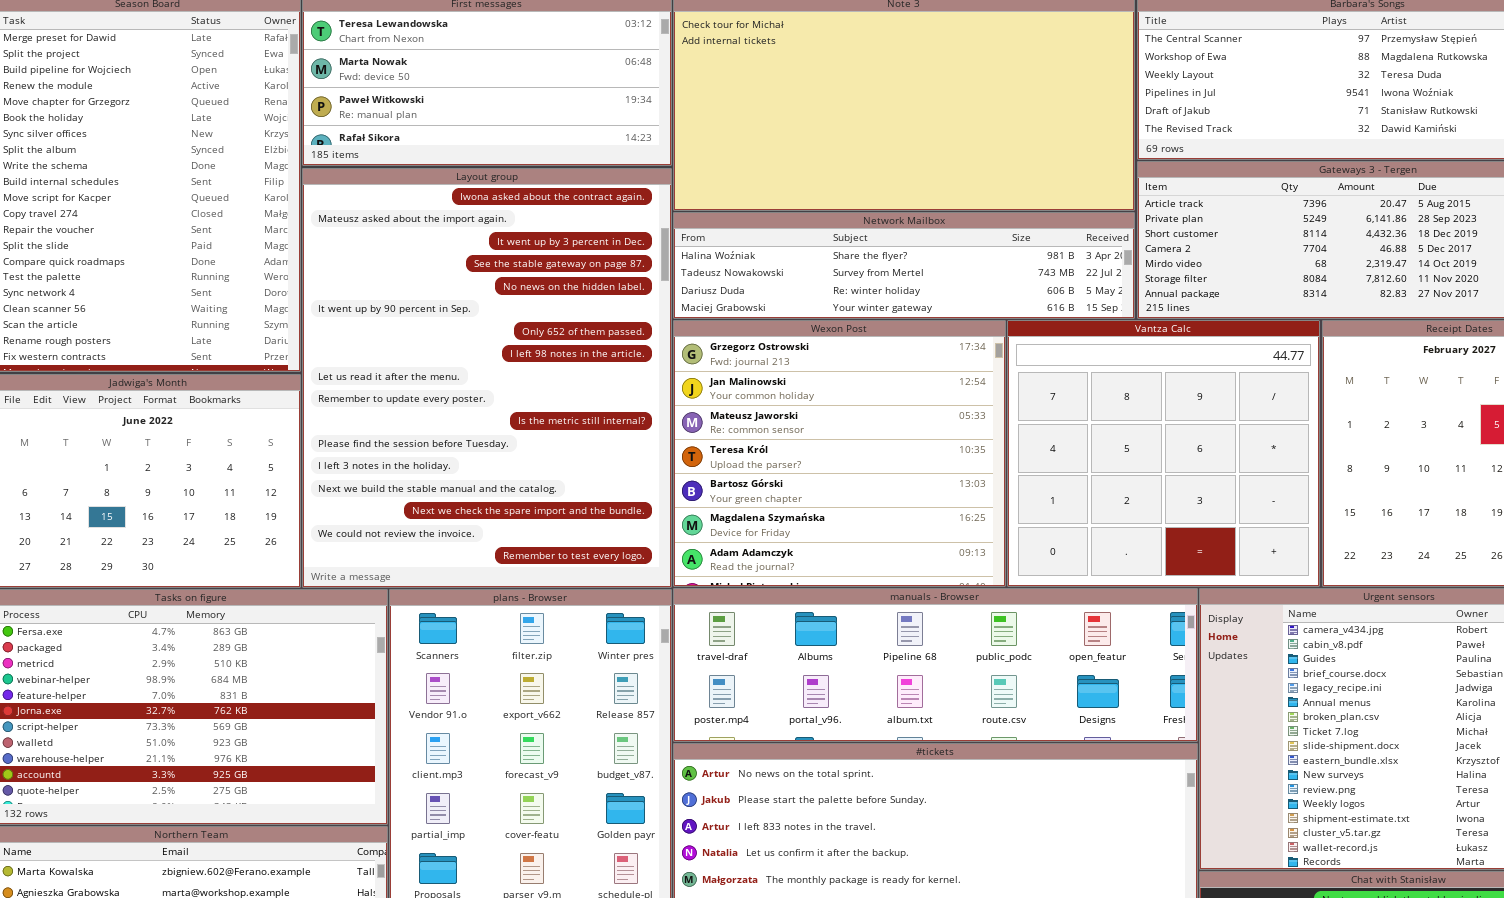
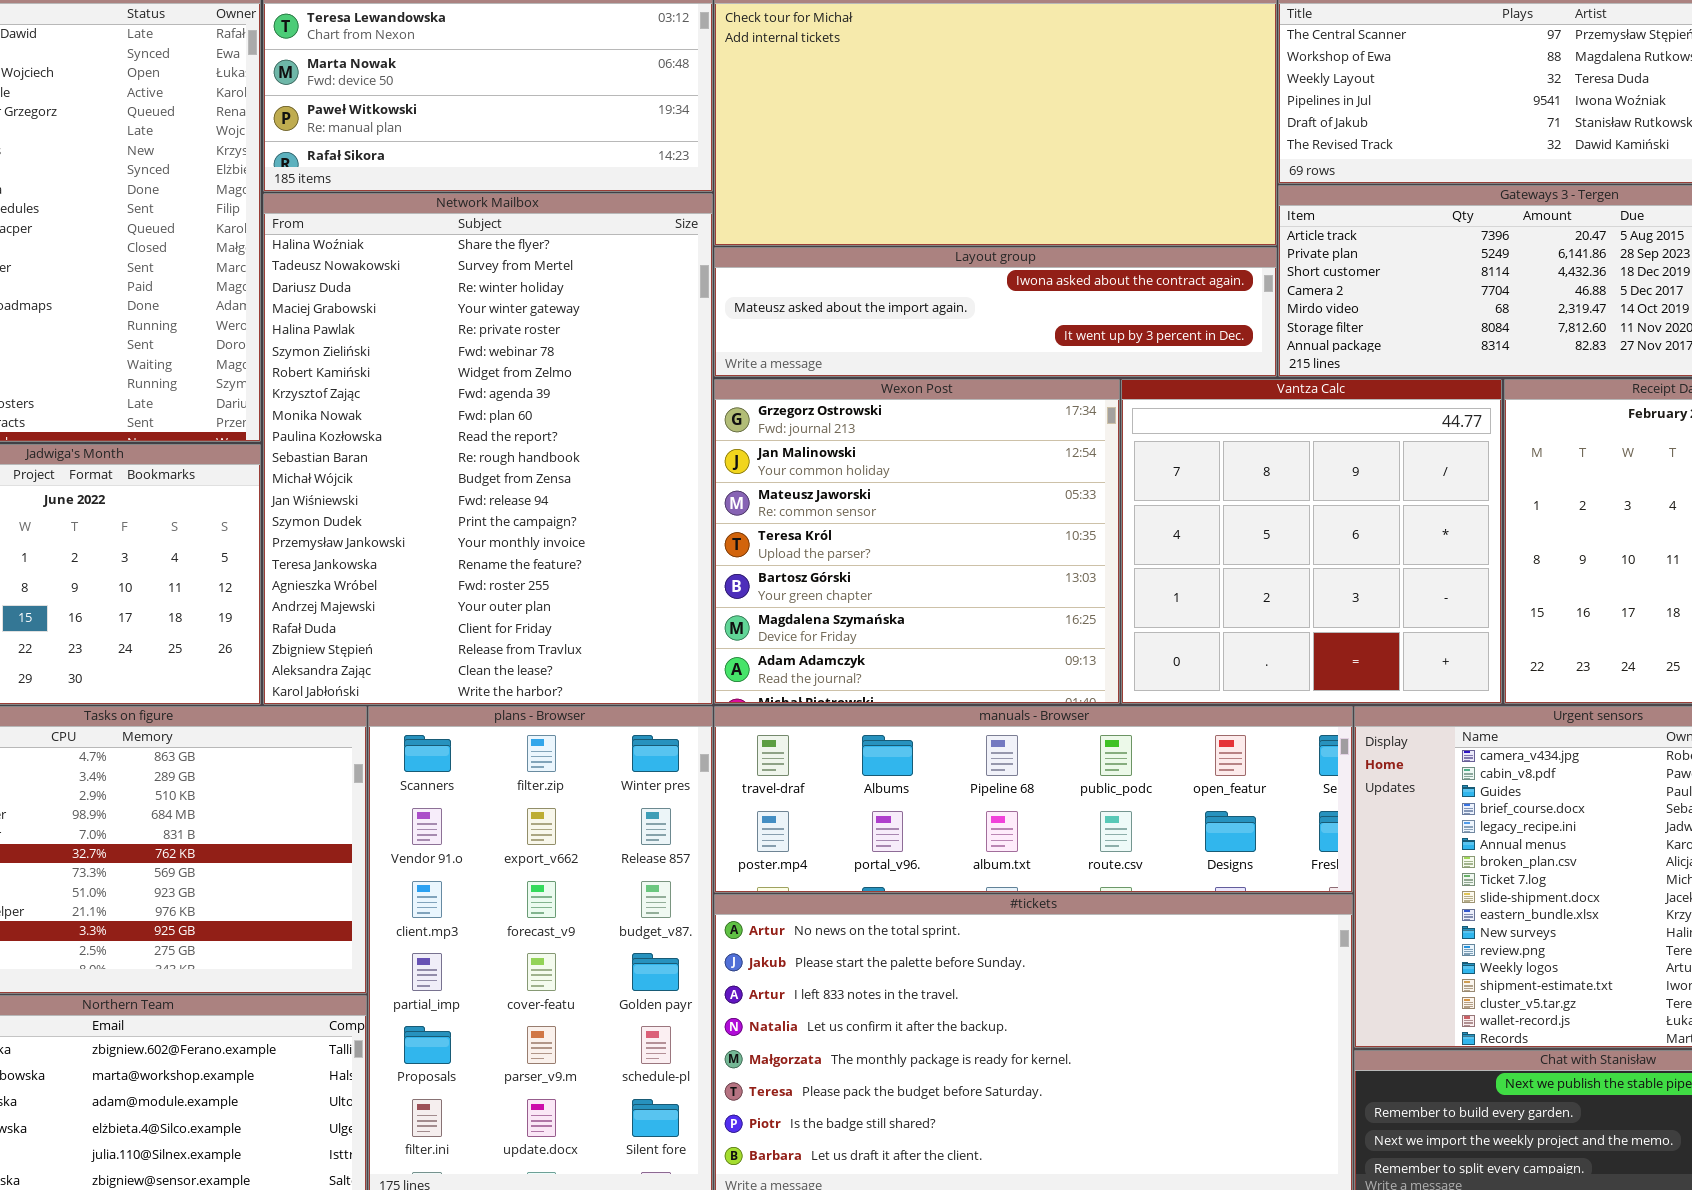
Layout group: [302,168,672,588] -> [714,247,1277,377], moved, resized
Network Mailbox: [673,212,1135,319] -> [263,193,713,705], moved, resized

